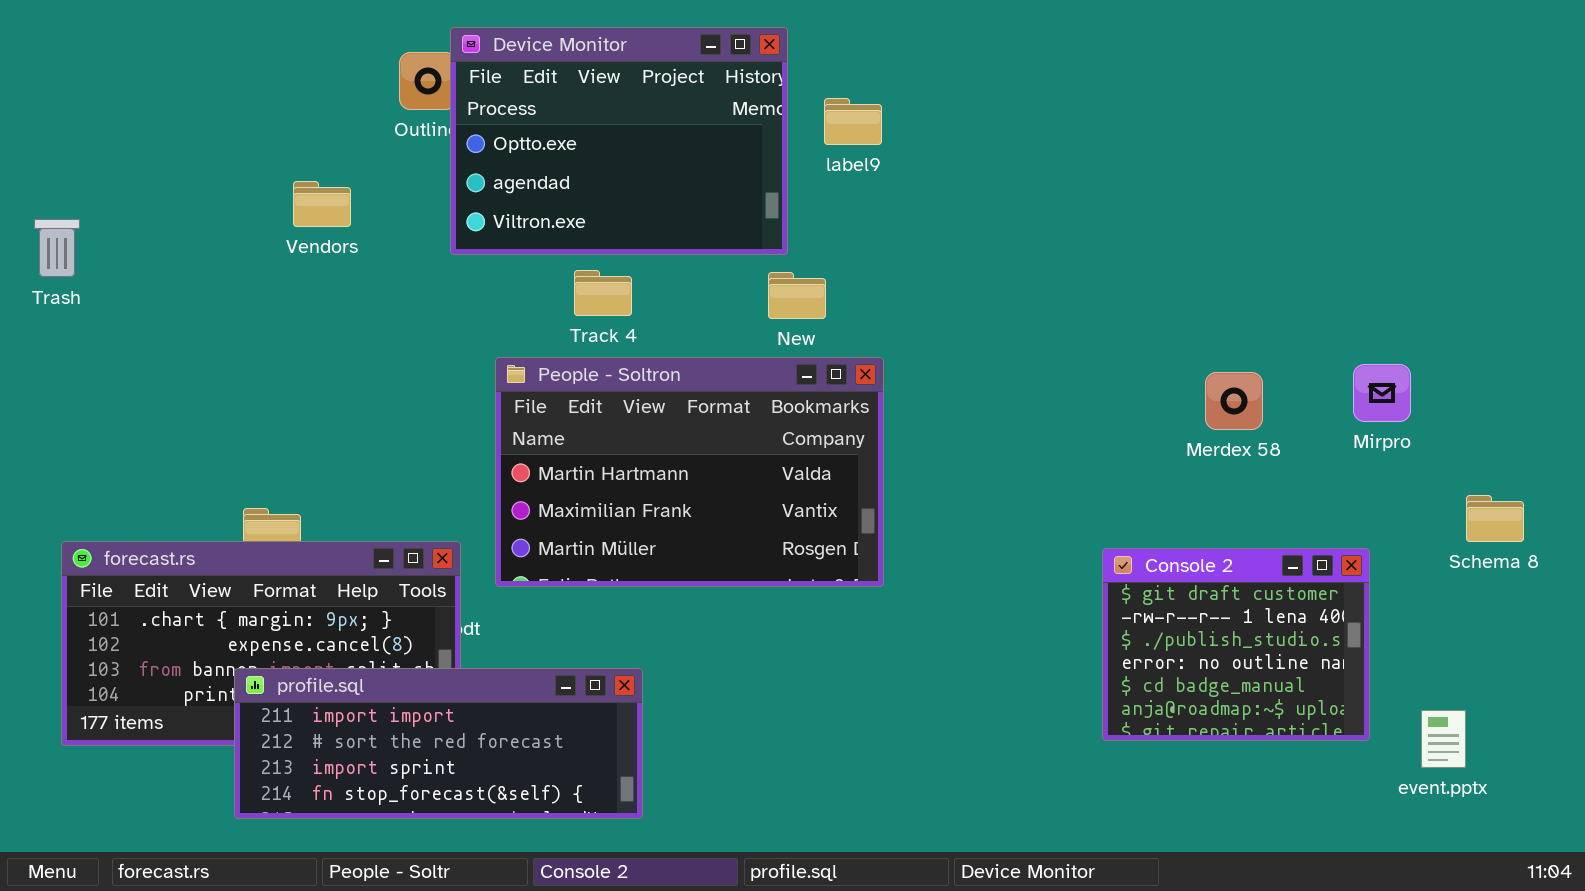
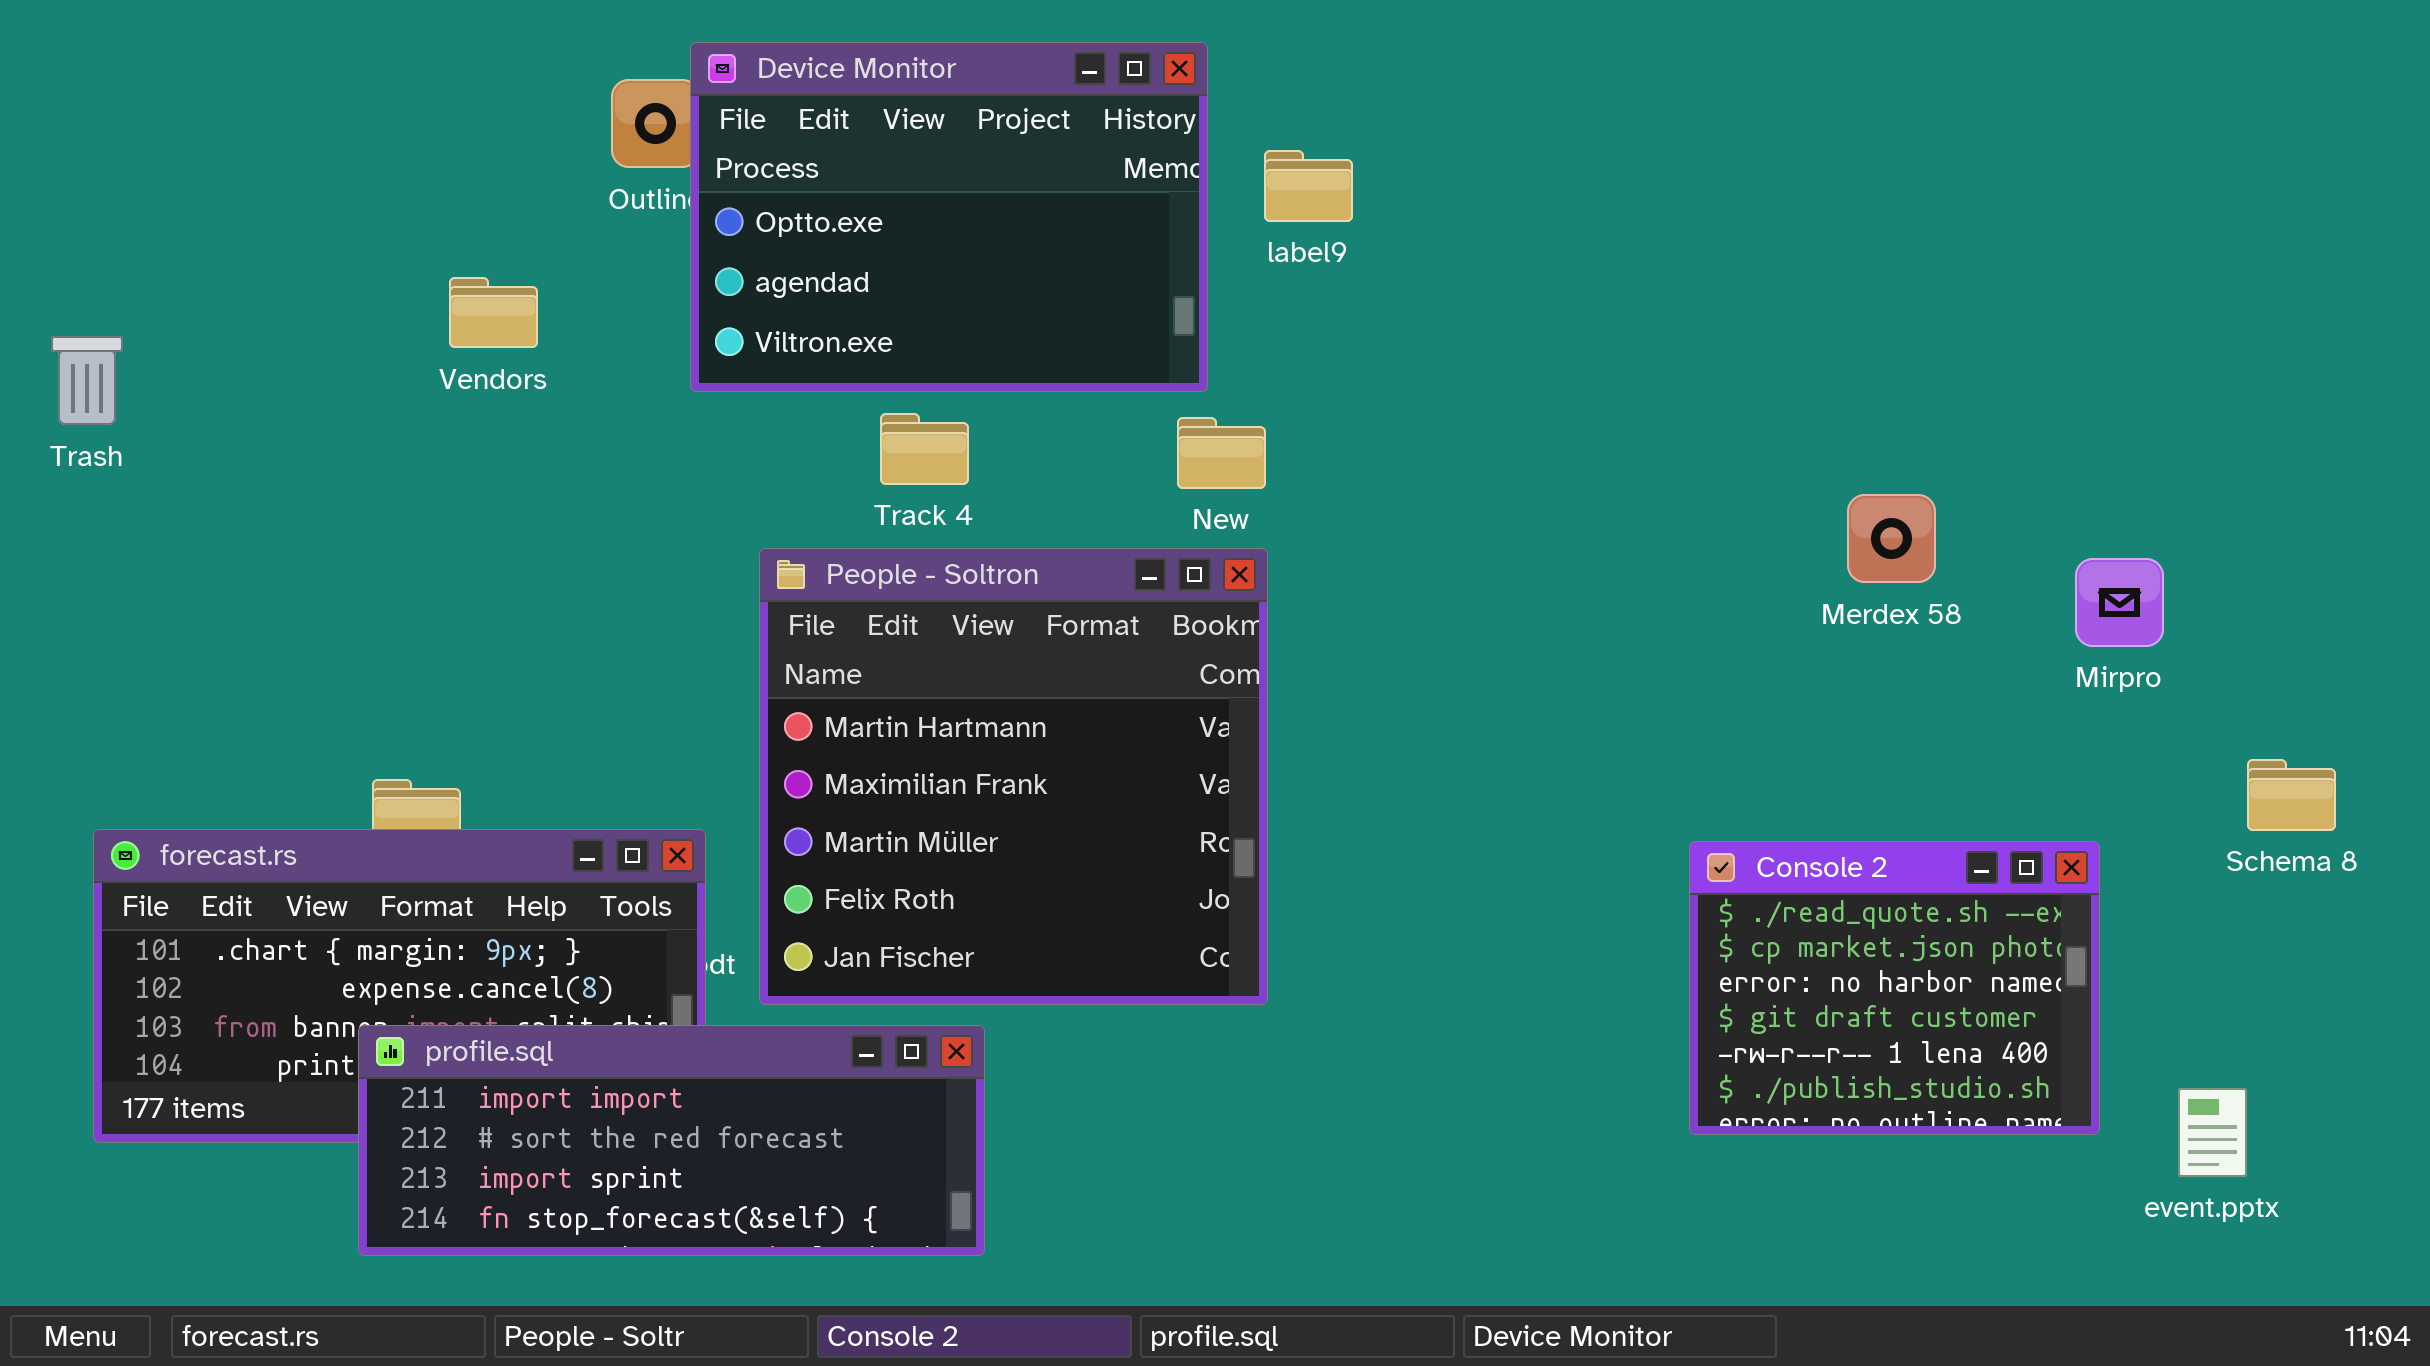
People - Soltron: [495,357,884,587] -> [759,548,1268,1005], resized
Merdex 58: [1205,372,1263,430] -> [1847,494,1936,583], moved
Console 2: [1102,548,1370,741] -> [1689,841,2100,1135], scrolled up 3 rows

